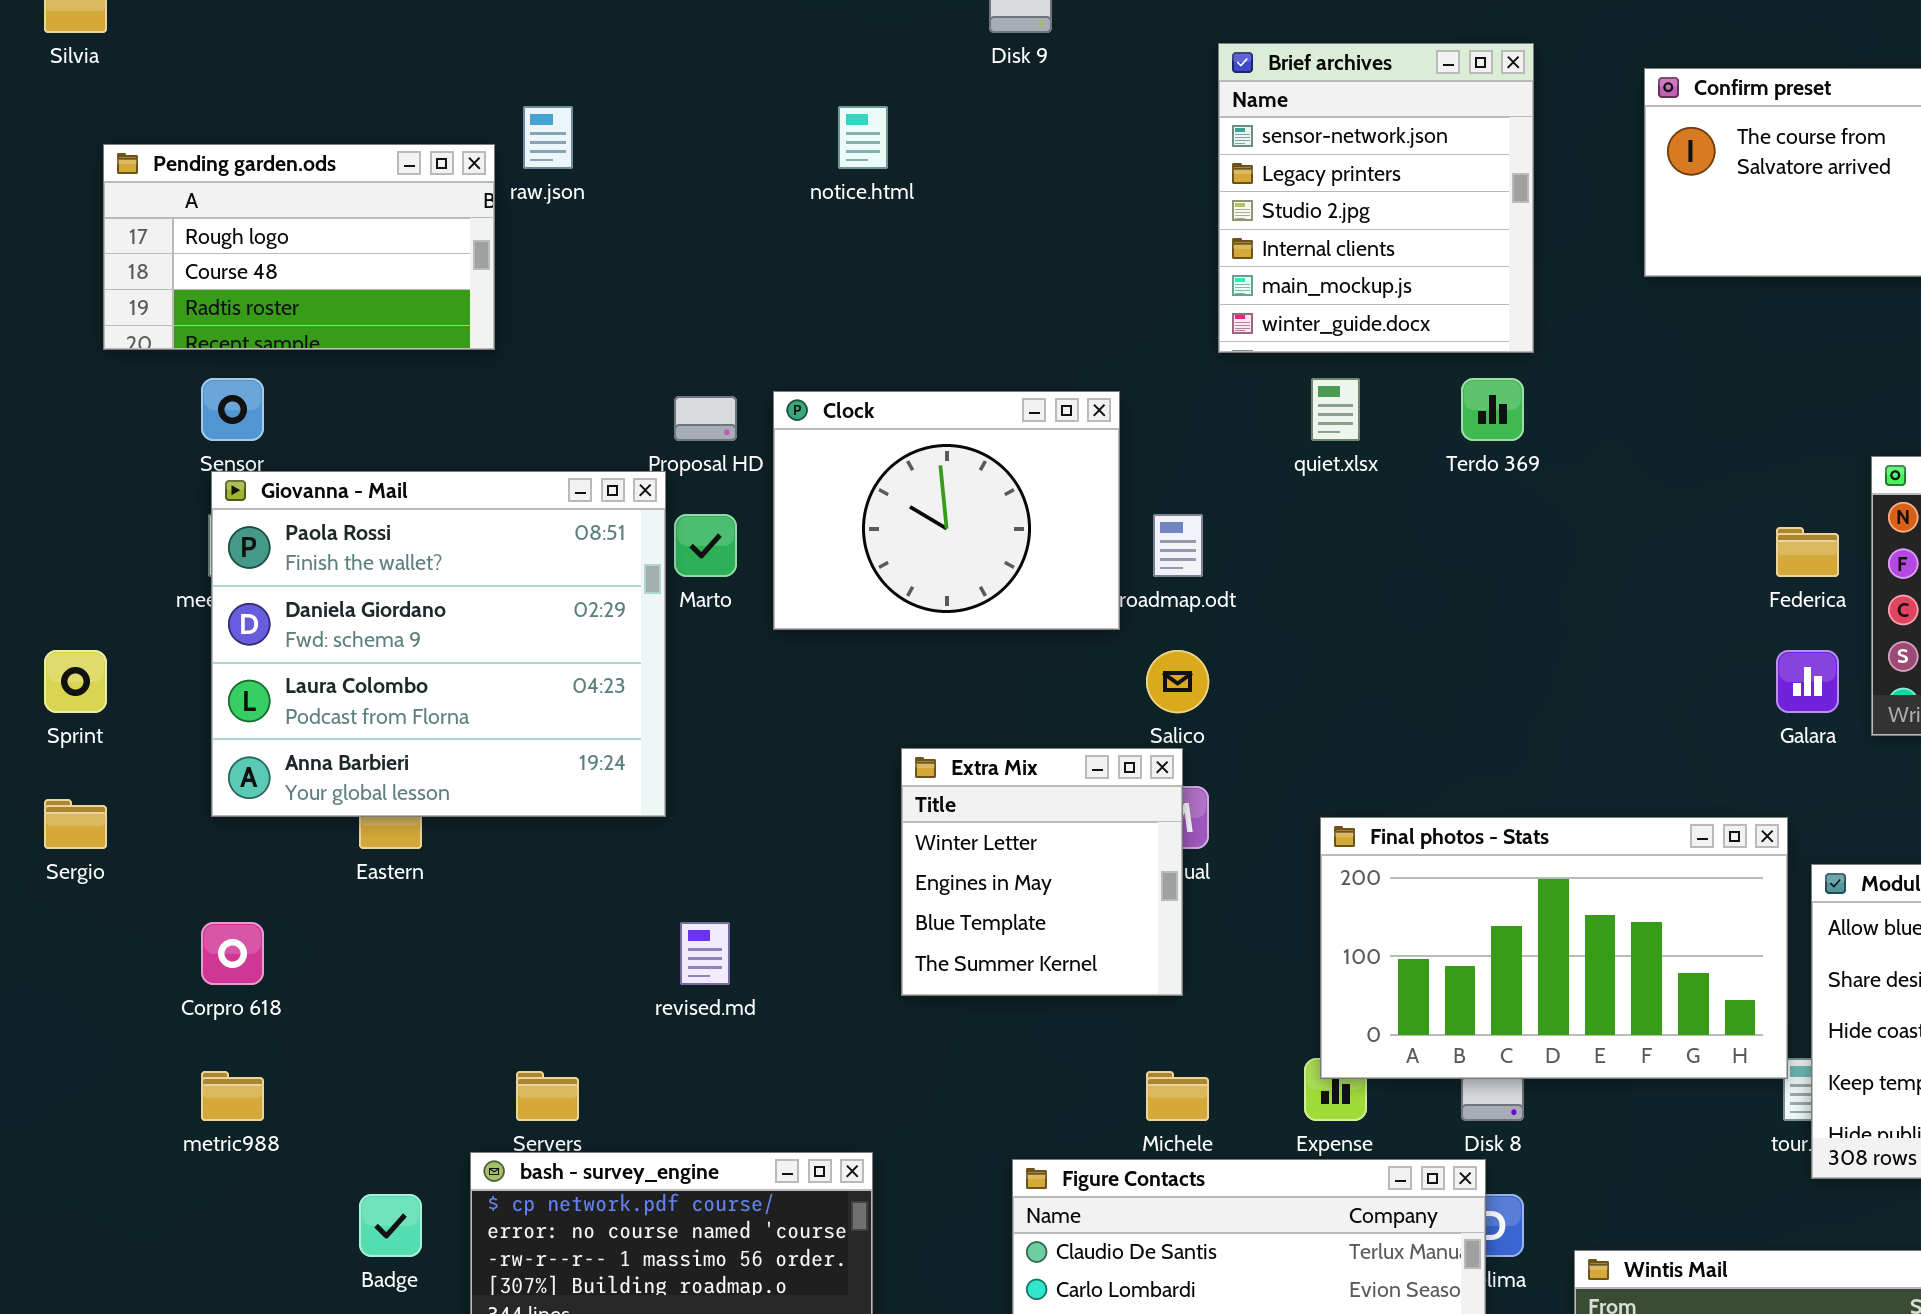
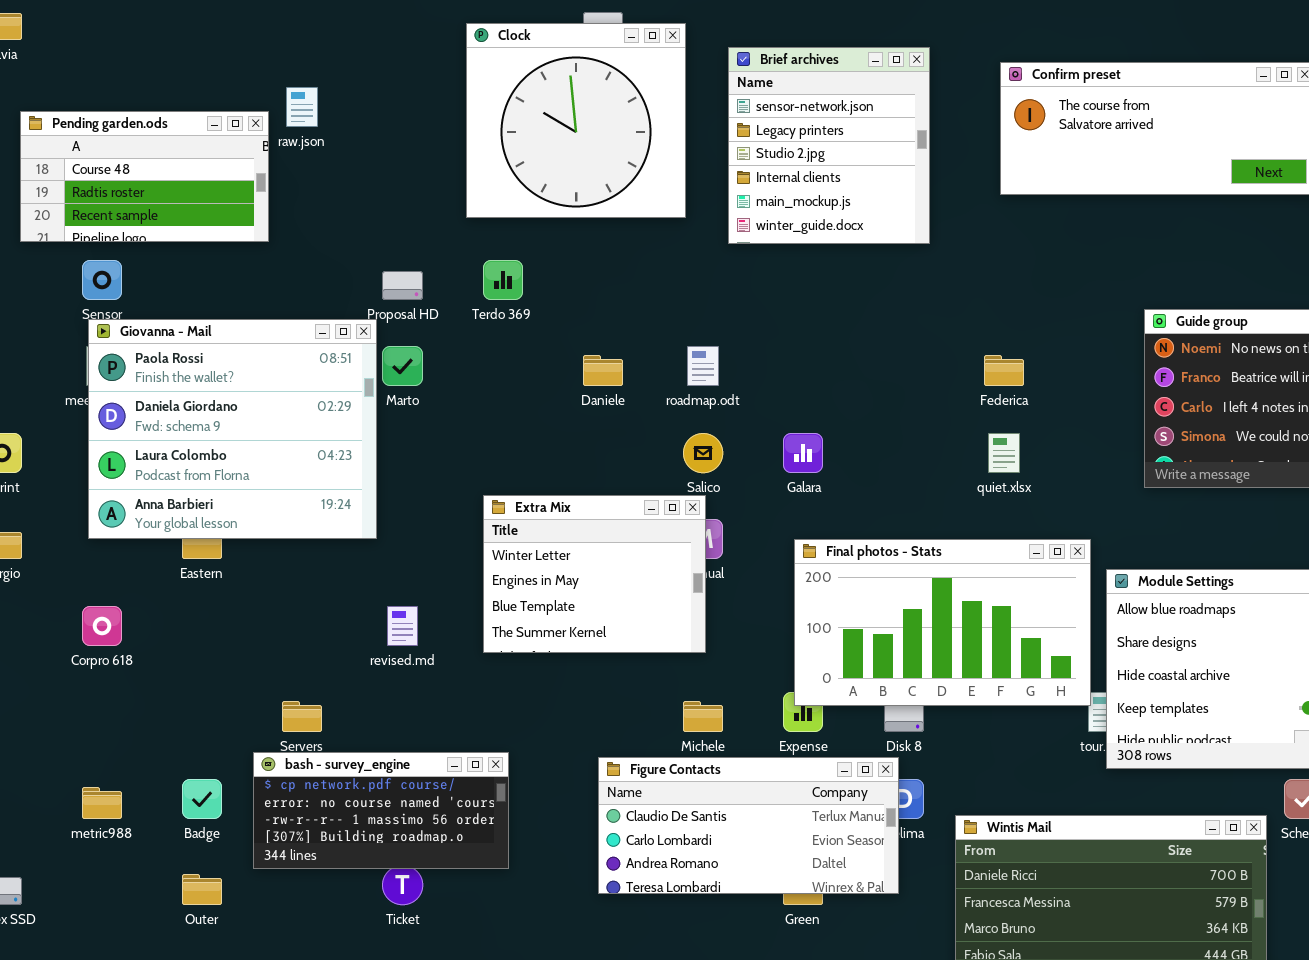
Pending garden.ods: [103,144,495,350] -> [20,111,269,242], scrolled down 1 row
quiet.xlsx: [1311,378,1360,441] -> [988,433,1020,473], moved
Terdo 369: [1461,378,1524,441] -> [483,260,523,300], moved
Clock: [773,391,1120,630] -> [466,23,686,218], moved, resized
Federica: [1776,527,1839,577] -> [984,355,1024,386], moved
Galara: [1776,650,1839,713] -> [783,433,823,473], moved
Extra Mix: [901,748,1183,996] -> [483,495,706,653], resized
metric988: [201,1071,264,1121] -> [82,787,122,819], moved

